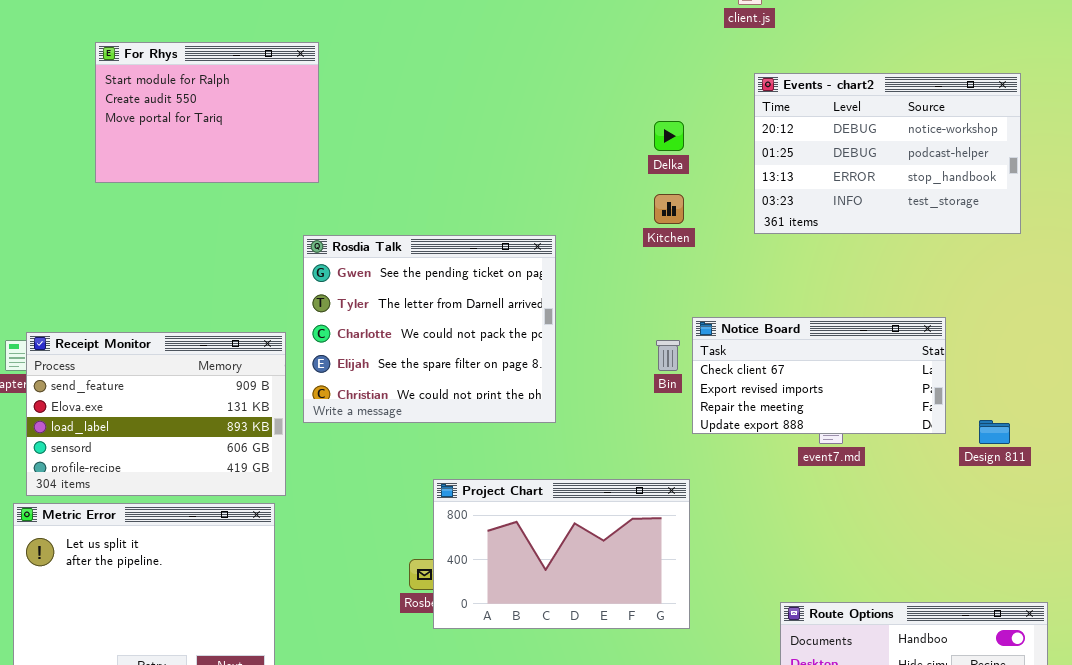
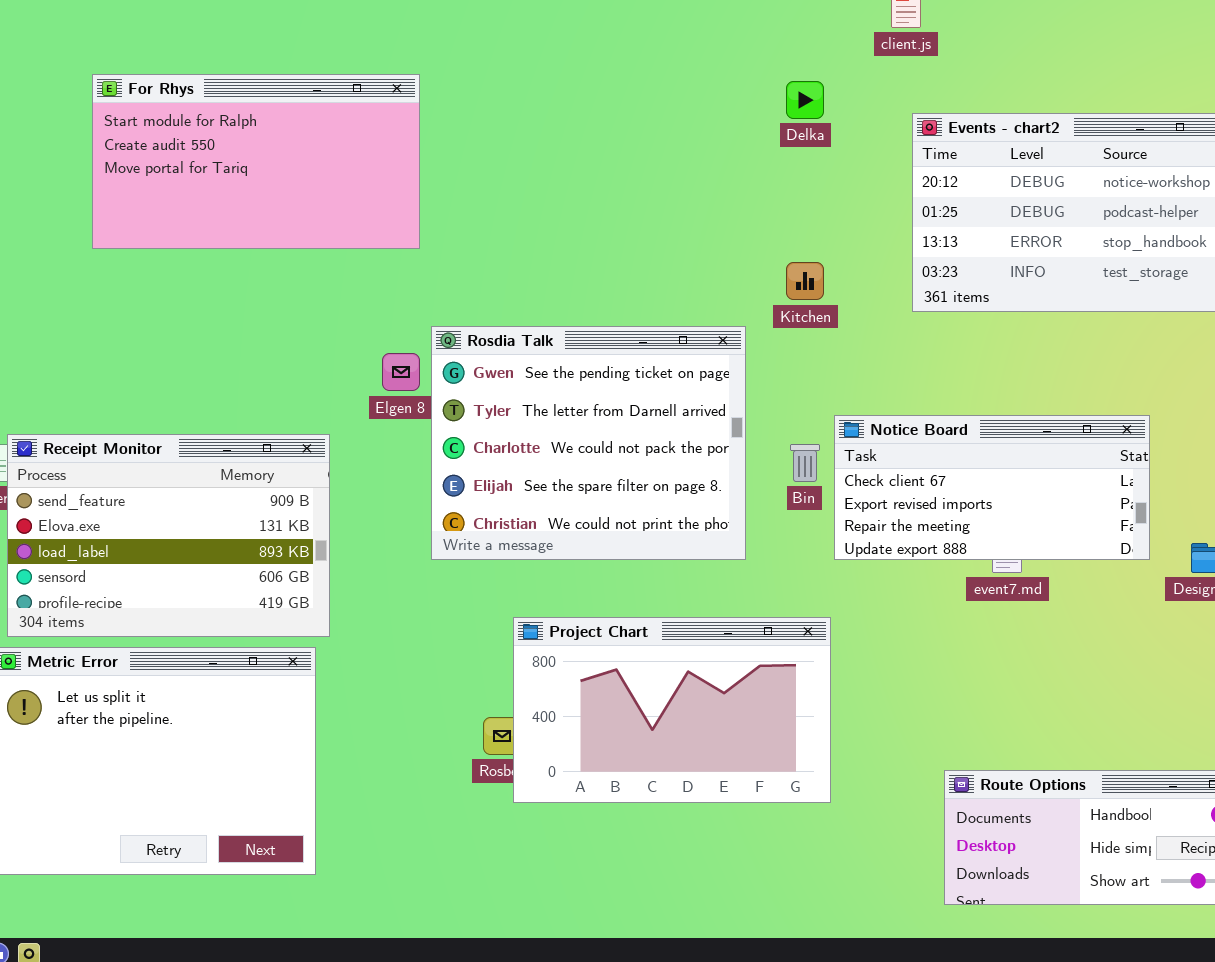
For Rhys: [95,42,319,183] -> [92,74,420,249], resized
Delka: [654,121,684,151] -> [786,81,824,119], moved
Rosdia Talk: [303,235,556,423] -> [431,326,746,560], moved

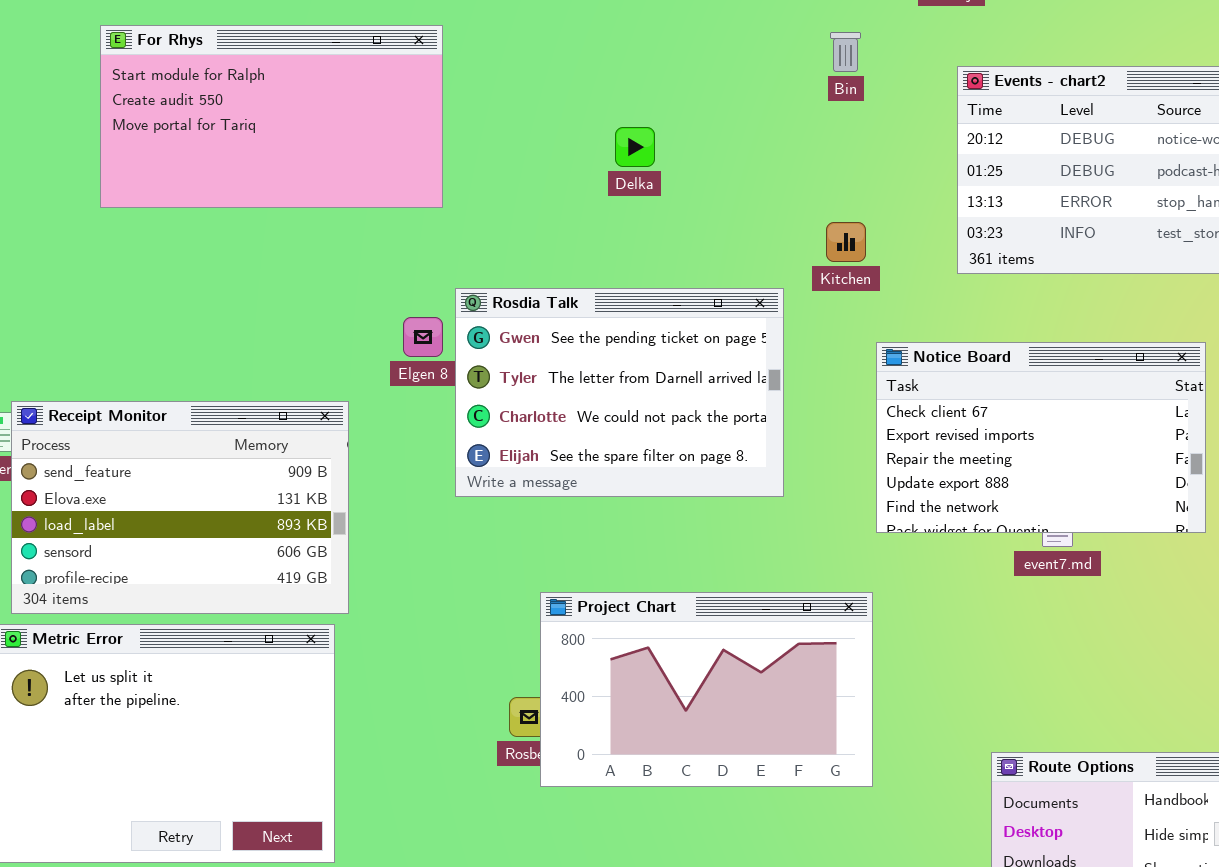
Delka: [786,81,824,119] -> [615,127,655,167], moved
Rosdia Talk: [431,326,746,560] -> [455,288,784,497], resized
Notice Board: [834,415,1150,560] -> [876,342,1206,533], resized
Bin: [790,444,820,482] -> [830,32,861,72], moved

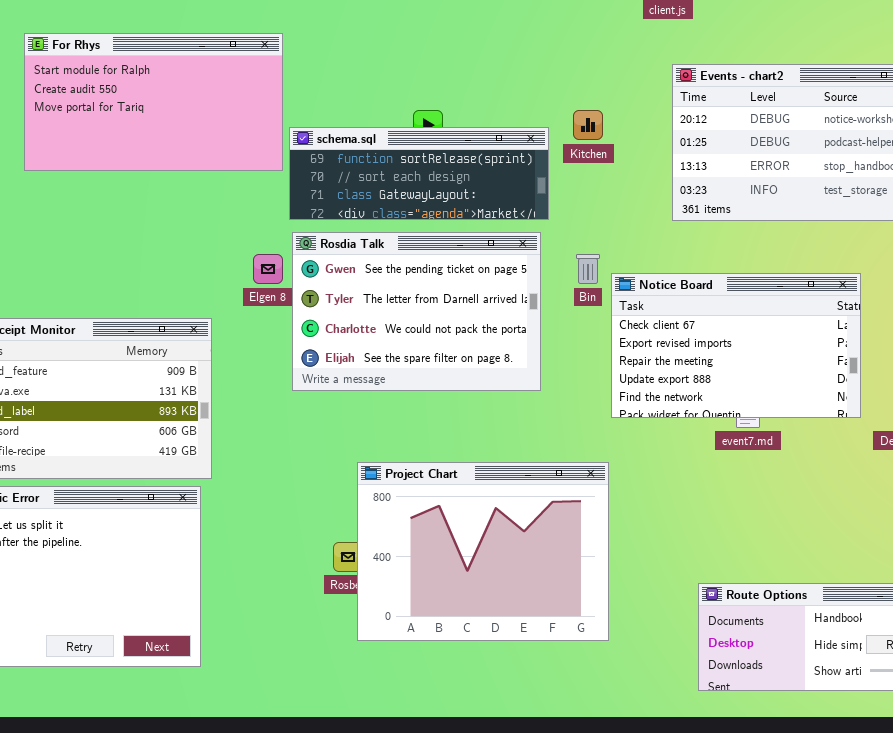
Bin: [830,32,861,72] -> [576,254,600,284], moved
schema.sql: none -> [289,127,549,220], opened
Kitchen: [826,222,866,262] -> [573,110,603,140], moved
Project Chart: [540,592,873,787] -> [357,462,609,641], resized

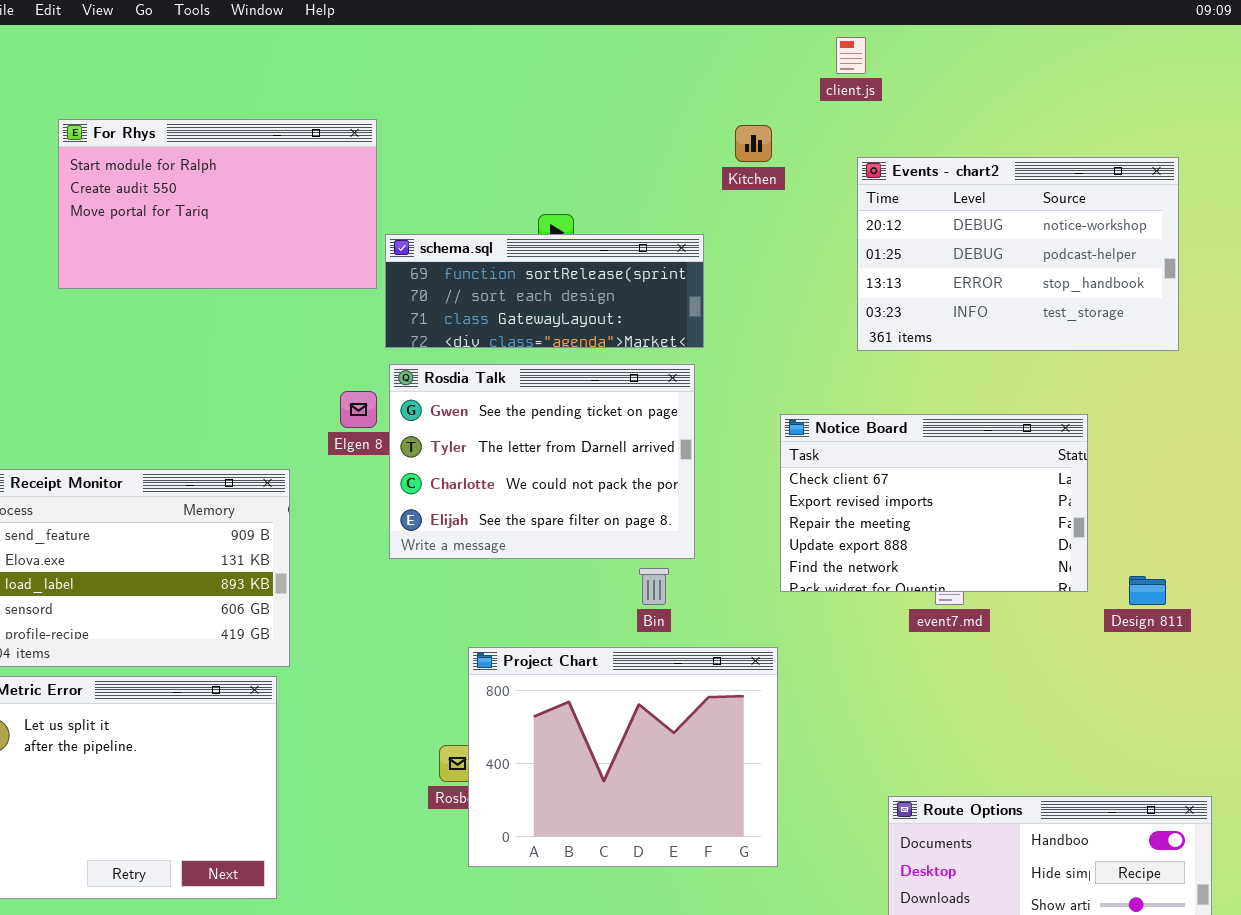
Kitchen: [573,110,603,140] -> [735,125,772,162], moved
Bin: [576,254,600,284] -> [639,568,669,605], moved

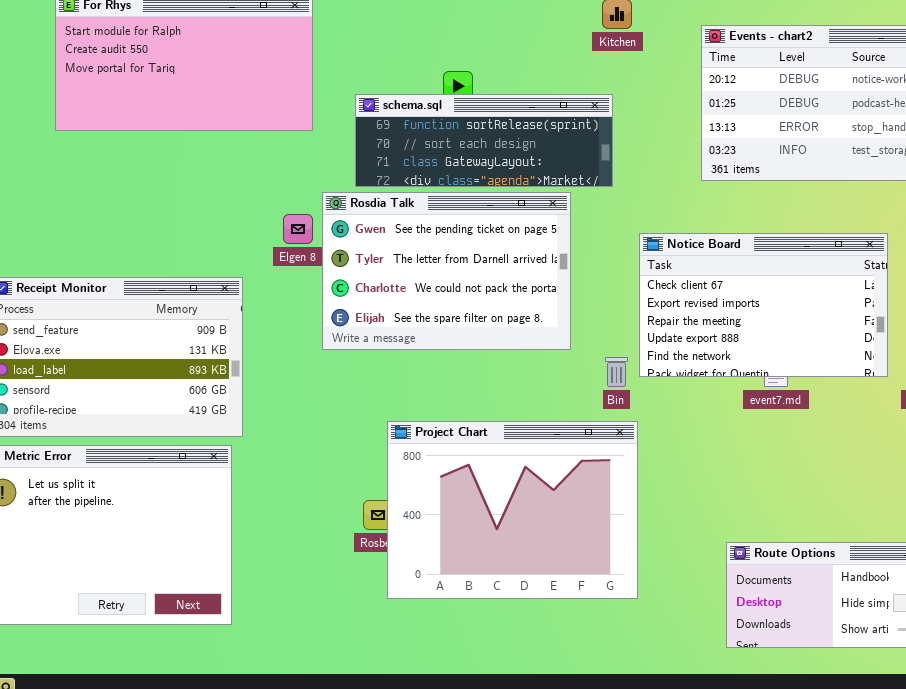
schema.sql: [385,234,704,348] -> [355,94,613,187], moved
Bin: [639,568,669,605] -> [605,357,628,387], moved

